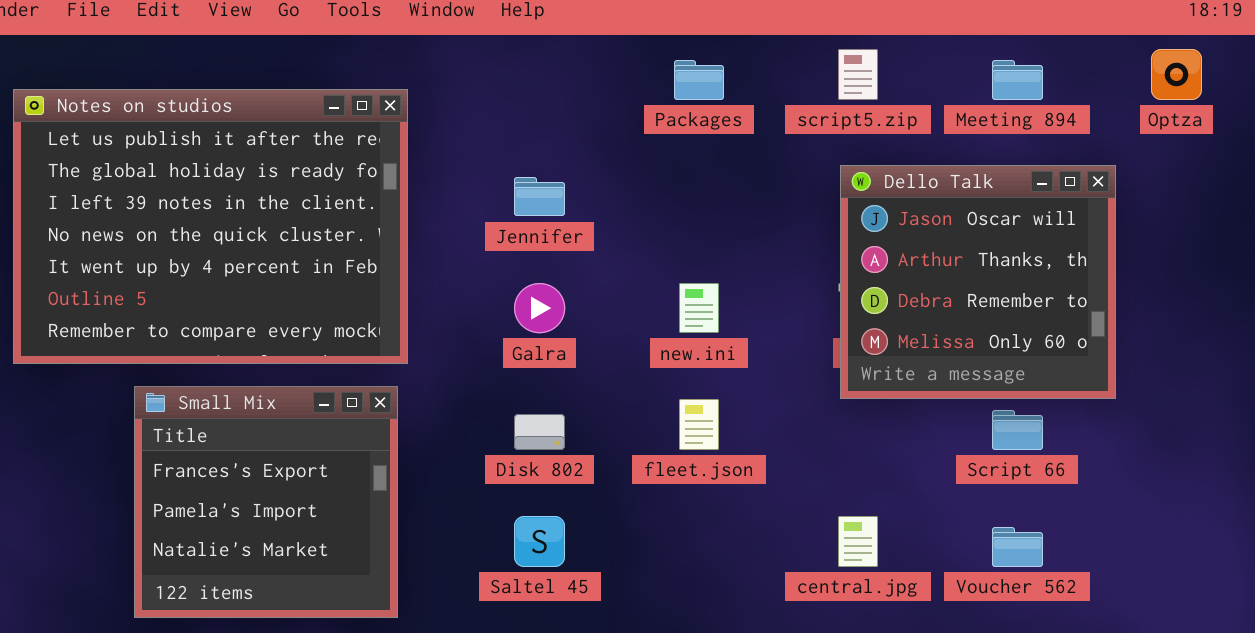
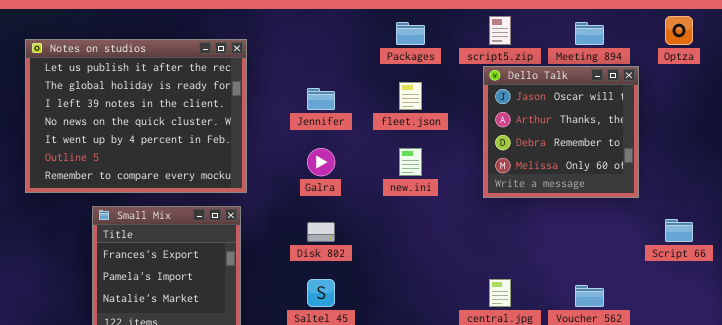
Dello Talk: [840,165,1116,399] -> [483,66,639,198], moved
fleet.json: [679,399,719,450] -> [399,82,422,110], moved
Script 66: [992,410,1043,450] -> [665,219,693,242], moved

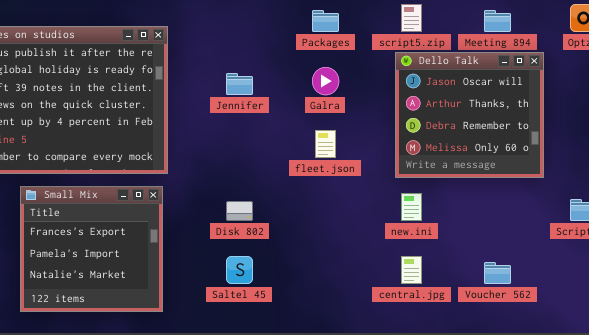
fleet.json: [399,82,422,110] -> [315,130,336,158], moved
Galra: [307,148,335,176] -> [312,67,339,95], moved
new.ini: [399,148,422,176] -> [401,193,422,221], moved

